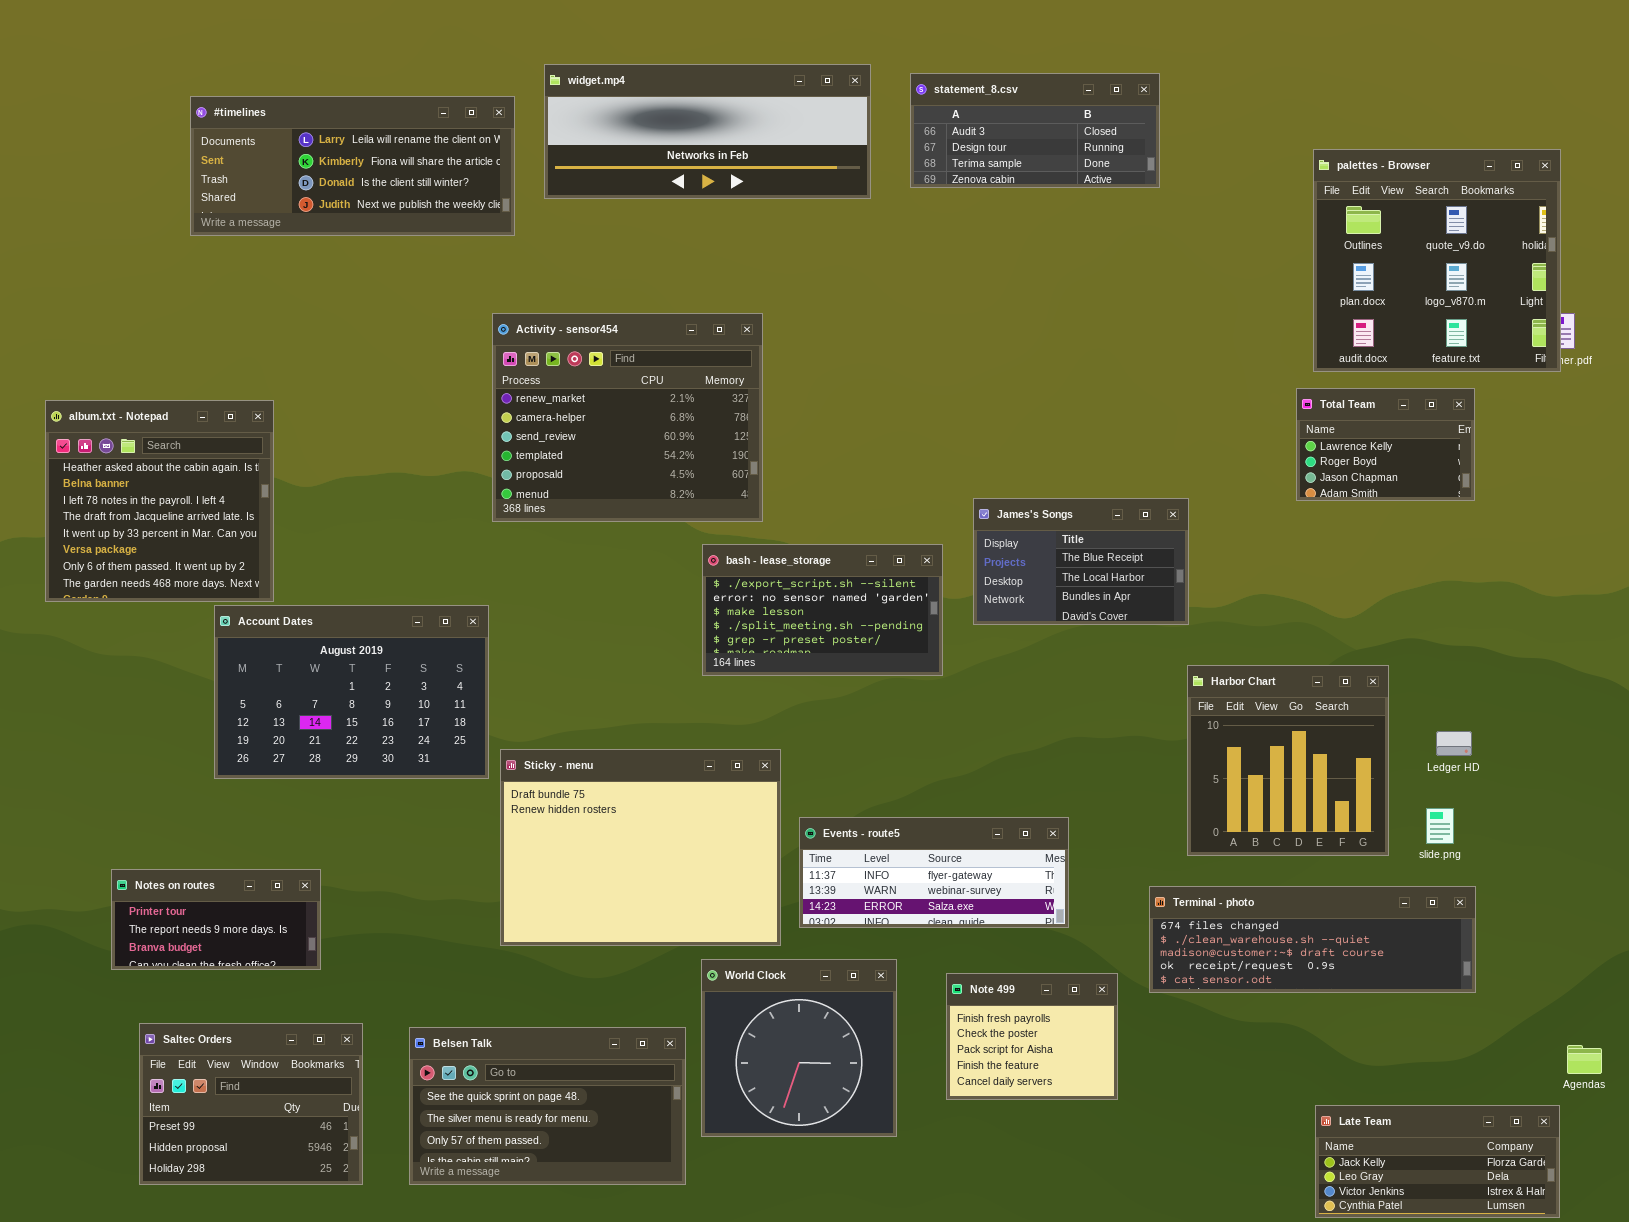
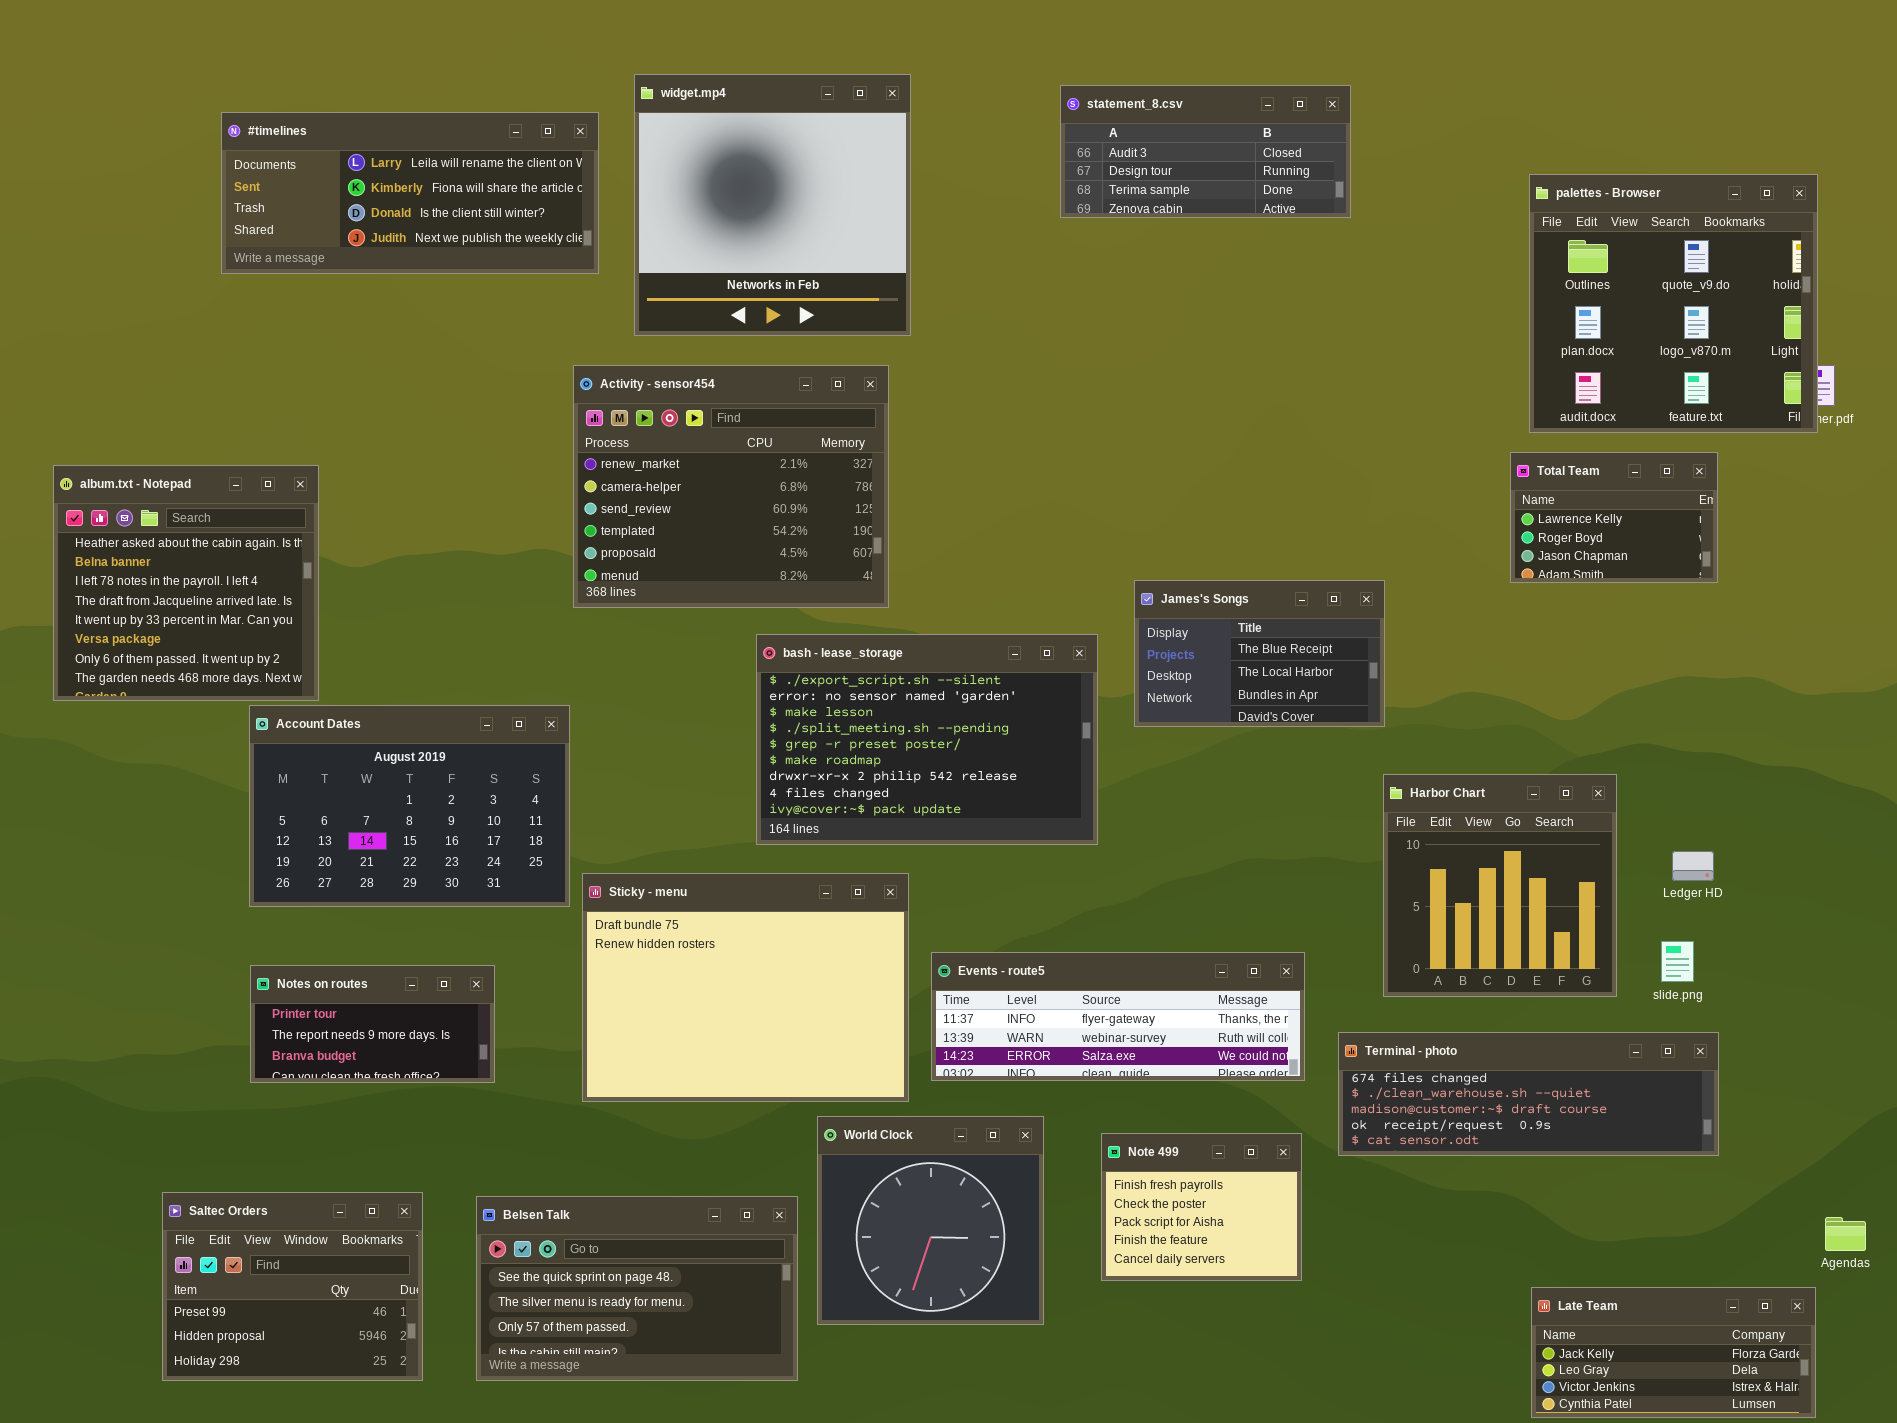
widget.mp4: [544,64,871,199] -> [634,74,911,336], resized
bash - lease_storage: [702,544,943,676] -> [756,634,1098,845], resized
Events - route5: [799,817,1069,928] -> [931,952,1305,1081], resized
Notes on routes: [111,869,321,970] -> [250,965,495,1083], moved

